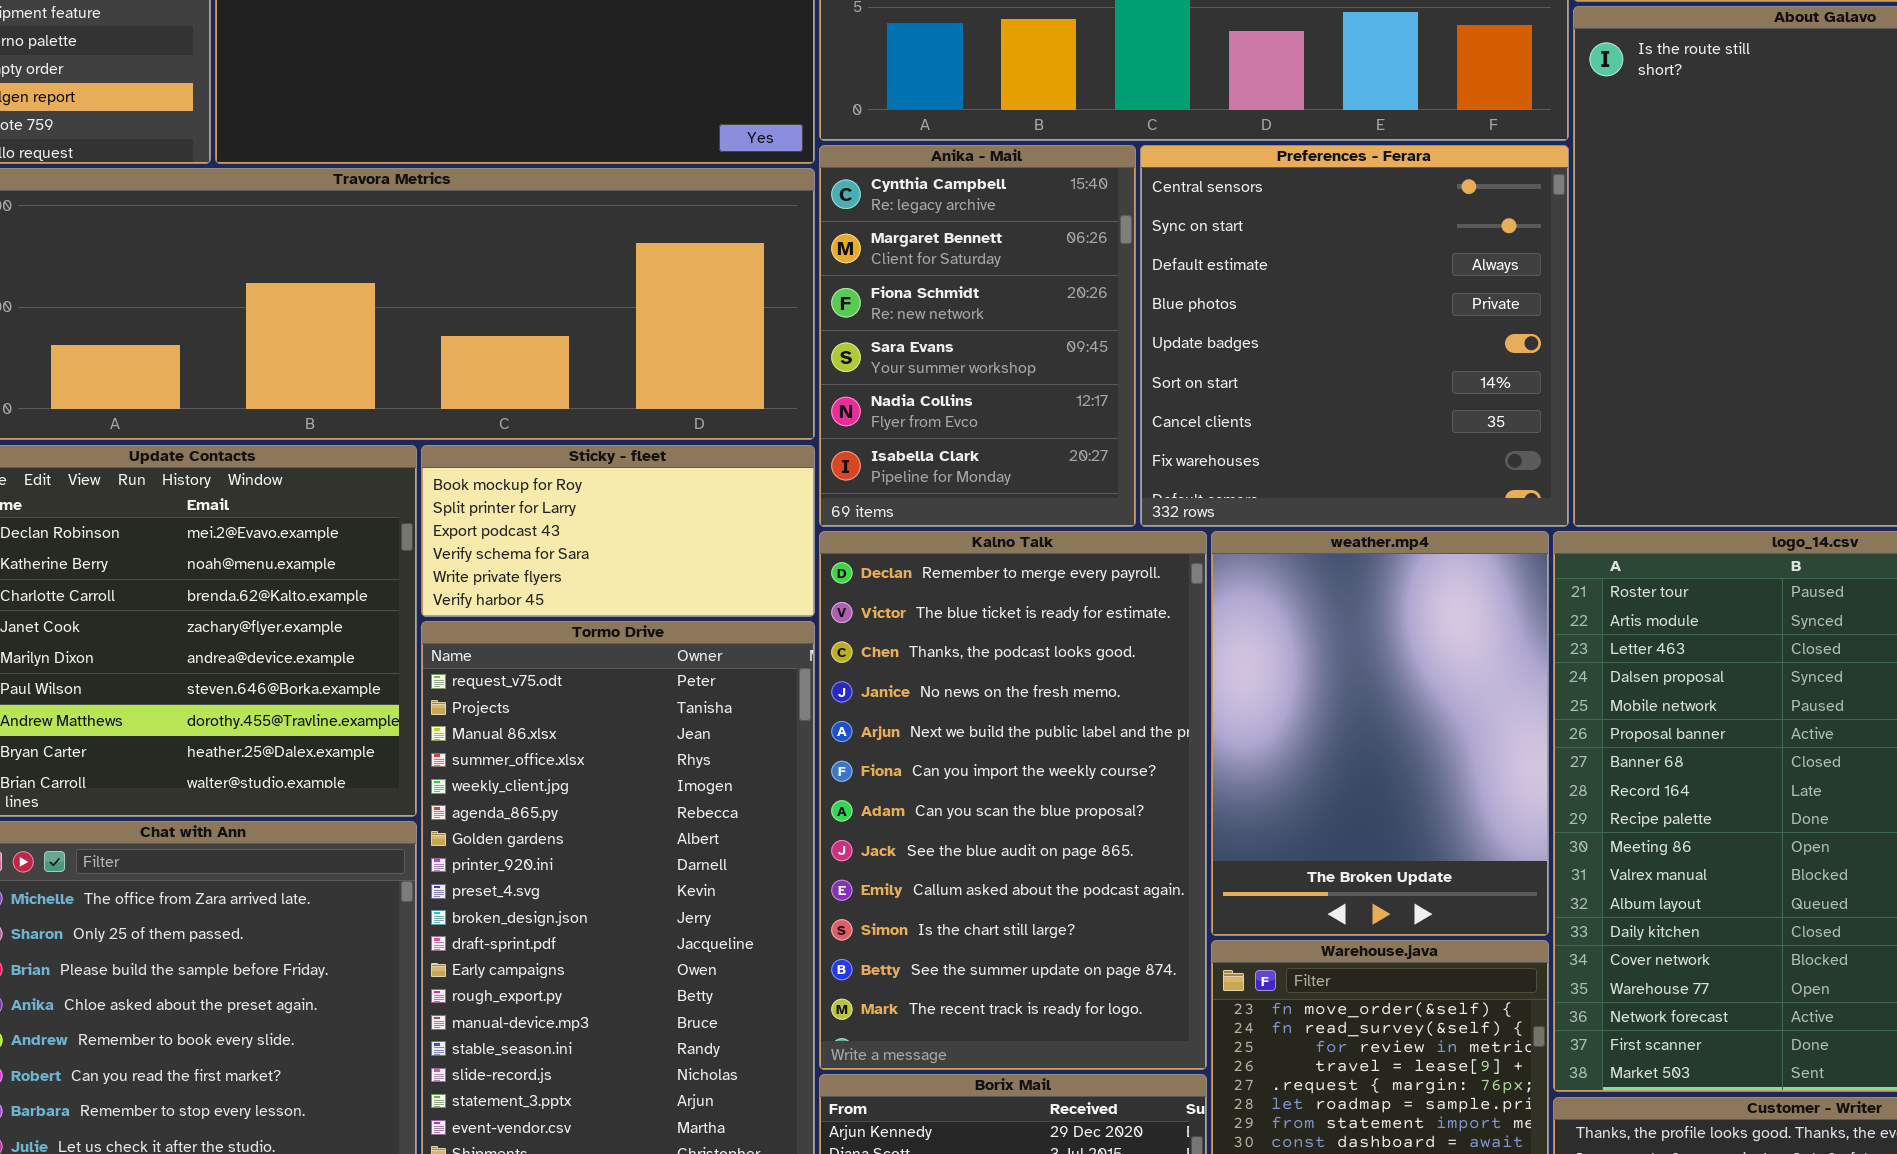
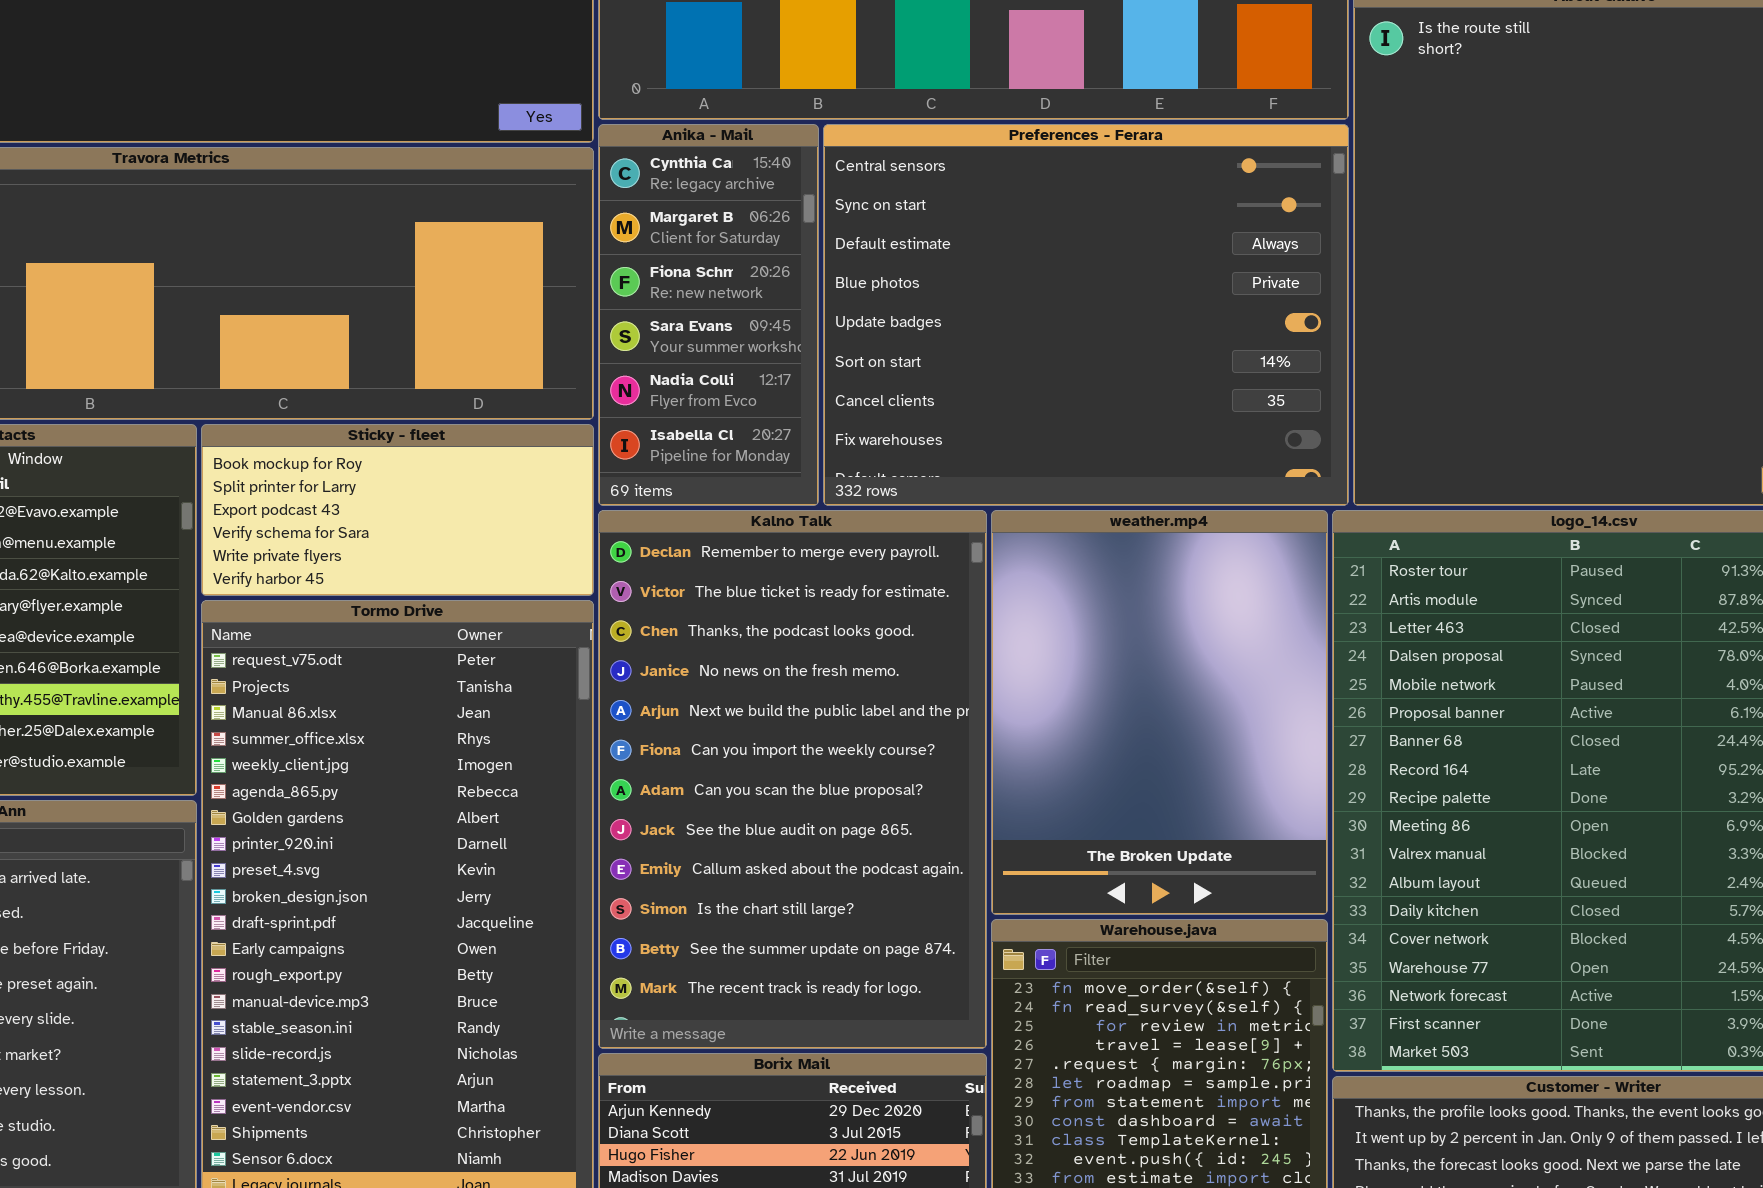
Anika - Mail: [819,145,1136,527] -> [598,124,819,506], resized
Preferences - Ferara: [1140,145,1569,527] -> [823,124,1349,506], resized

